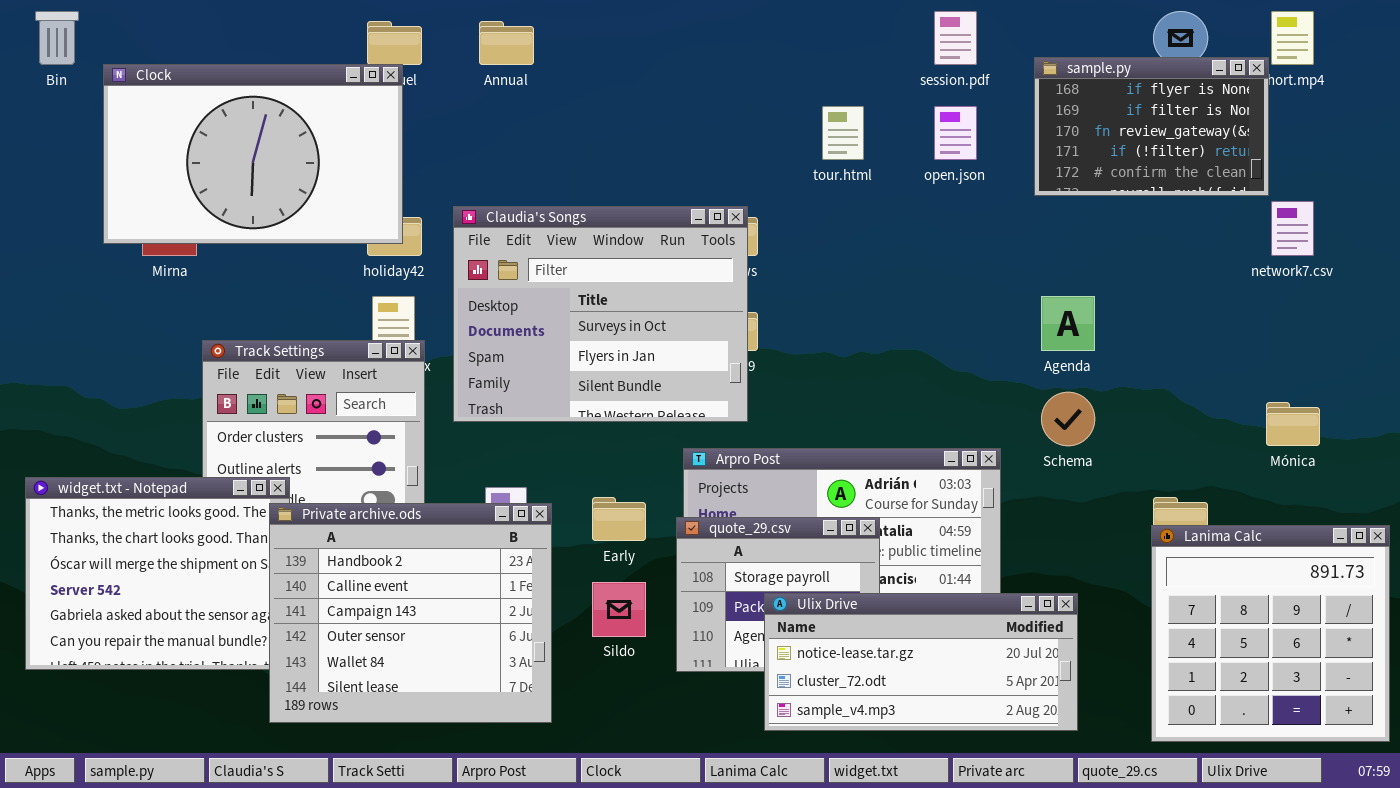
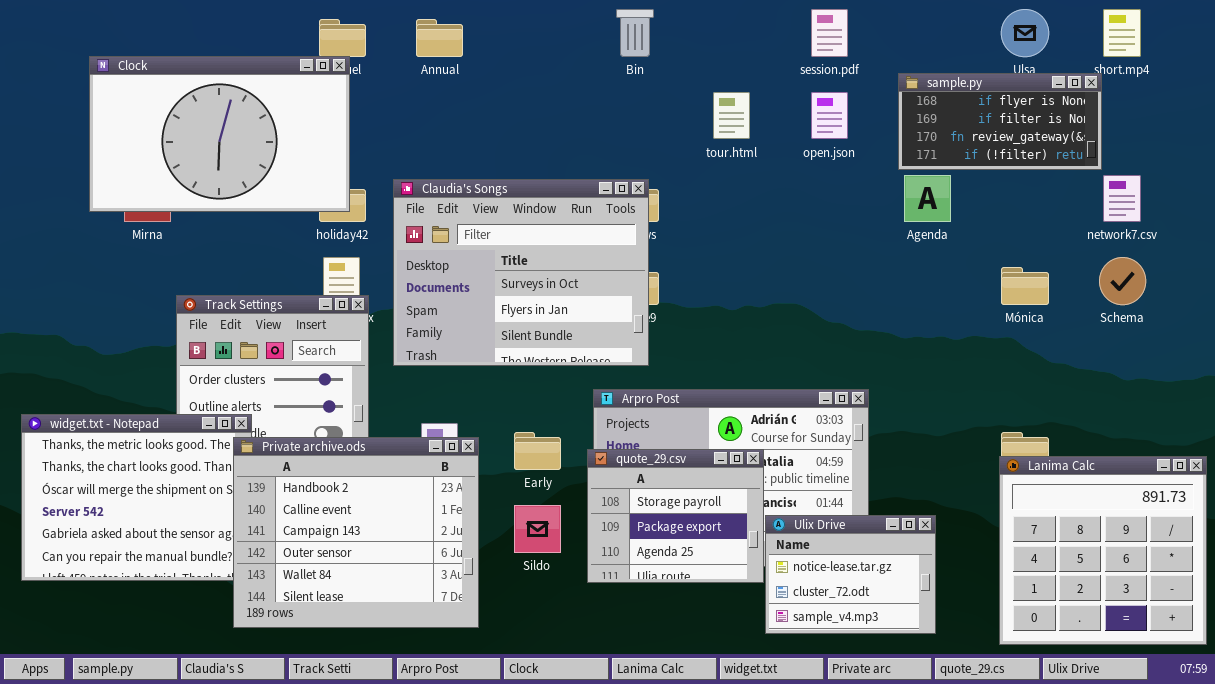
Bin: [35,11,79,65] -> [616,9,654,57], moved
sample.py: [1034,57,1269,196] -> [898,73,1102,170], resized
Agenda: [1041,296,1095,351] -> [904,175,951,222], moved
Schema: [1041,392,1095,446] -> [1099,257,1146,305], moved
Mónica: [1266,402,1320,446] -> [1001,267,1049,305], moved
Ulix Drive: [764,593,1078,731] -> [765,515,936,634], resized

